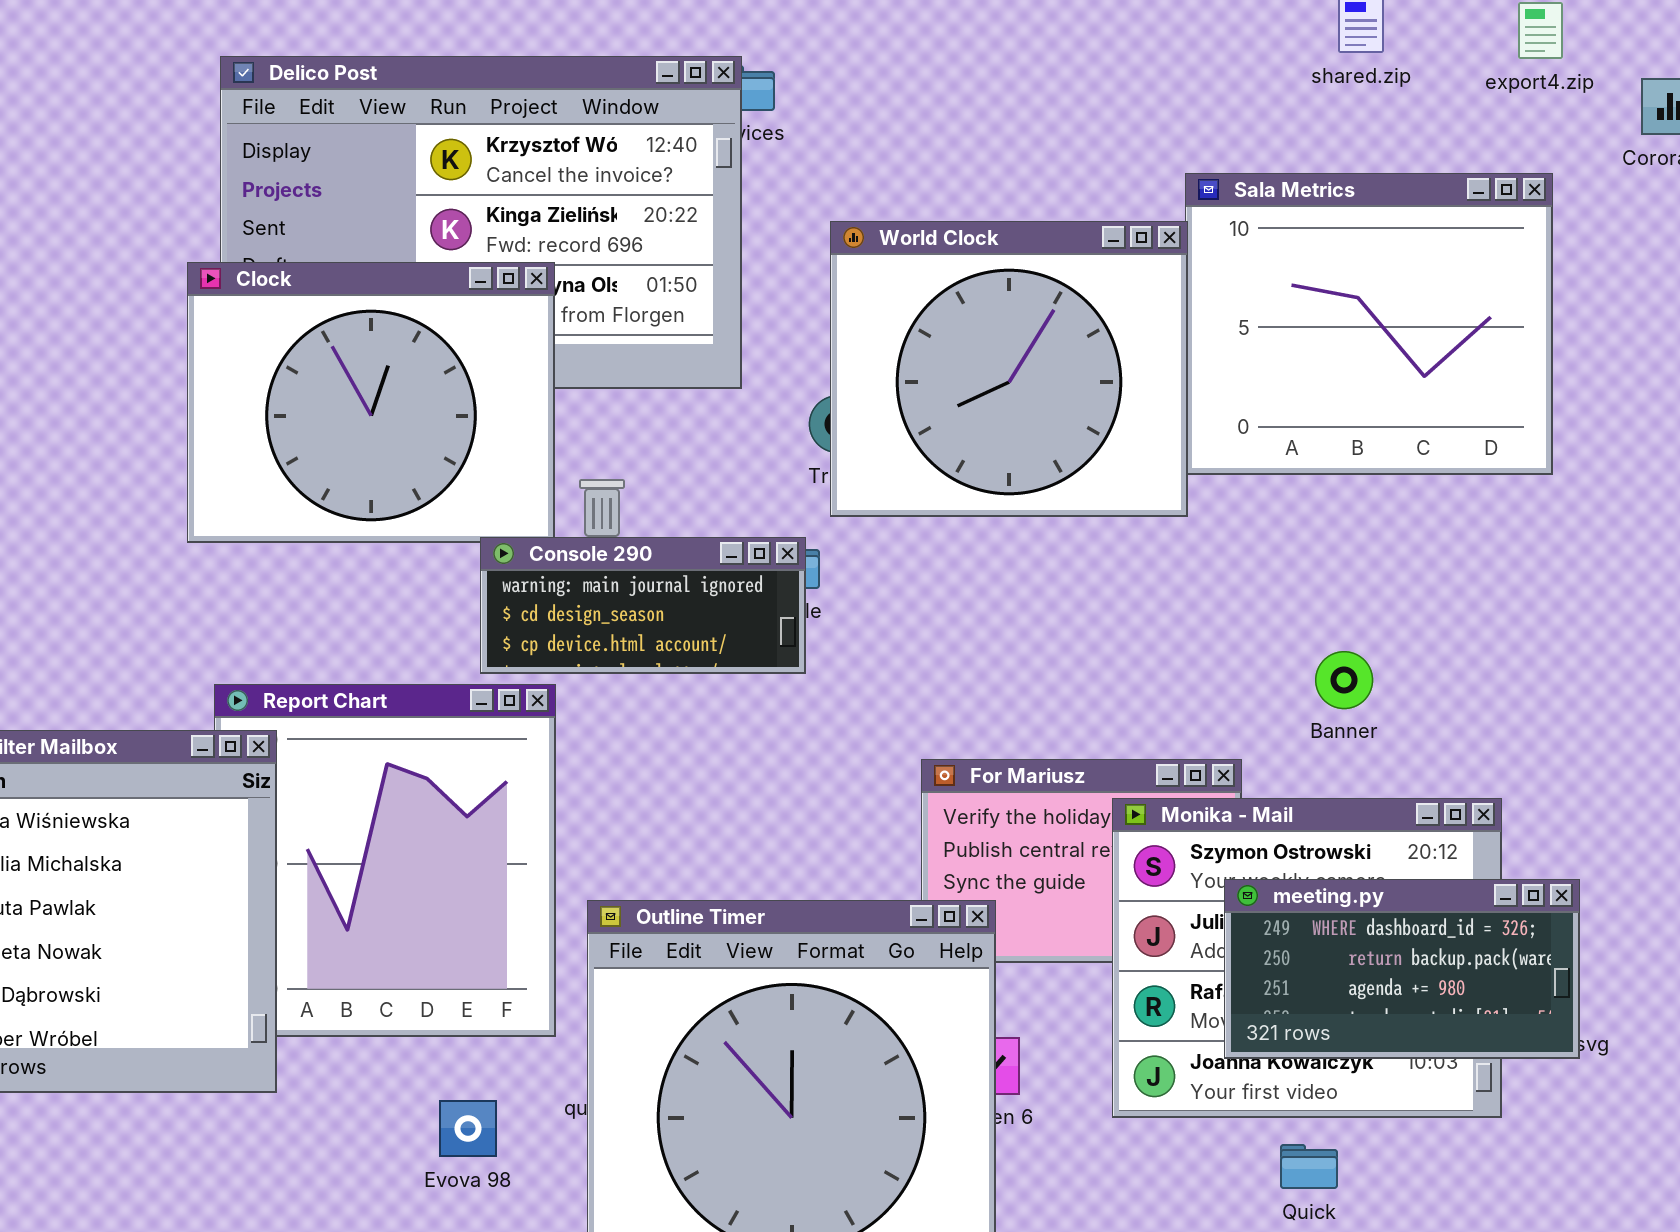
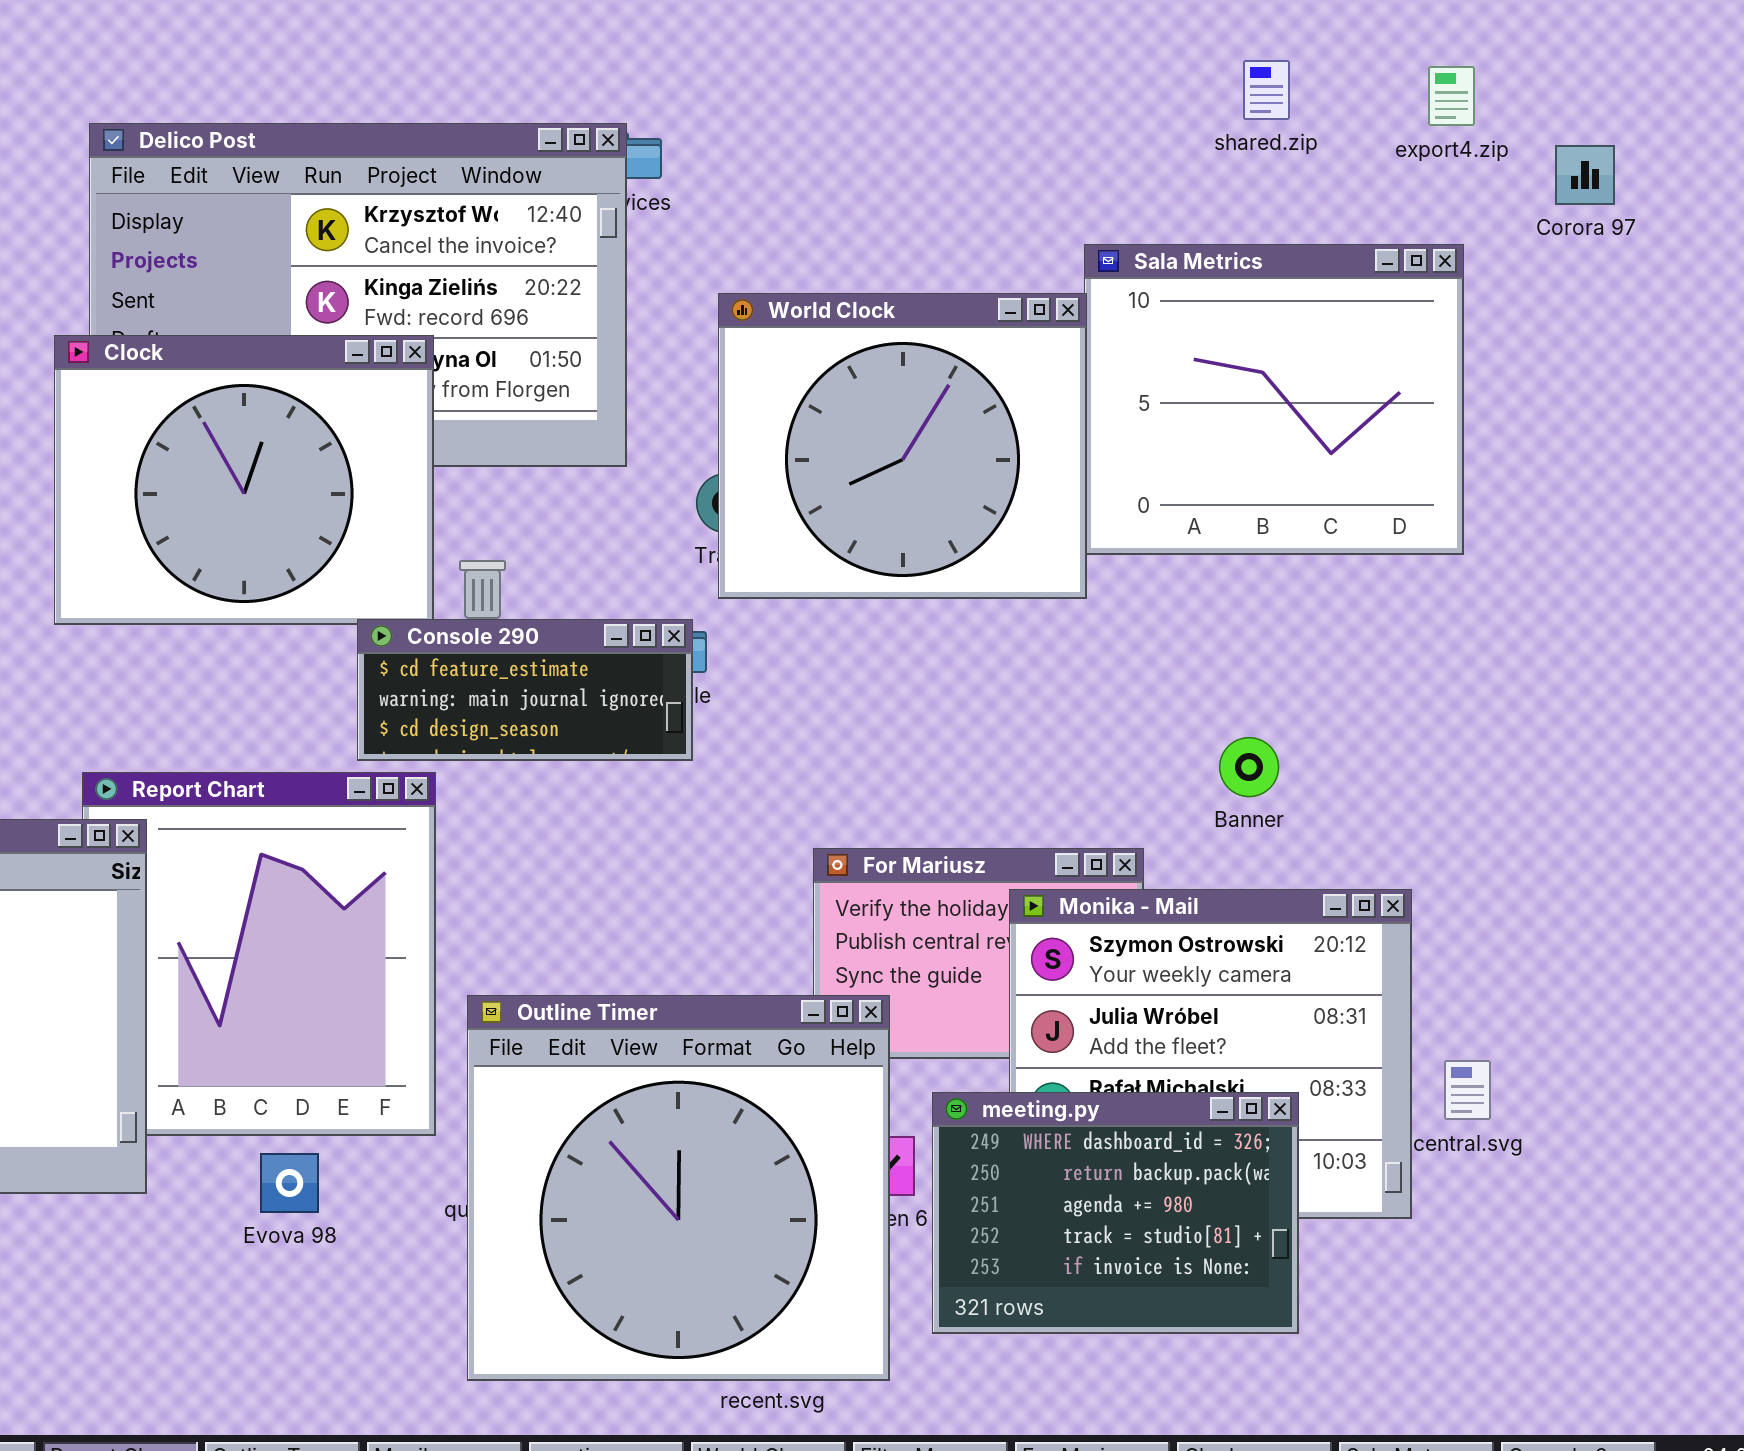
Console 290: [480,537,806,674] -> [357,619,693,761], scrolled up 1 row
meeting.py: [1224,879,1580,1059] -> [932,1092,1299,1334], moved, resized
Evova 98: [439,1100,497,1157] -> [260,1153,319,1213], moved

